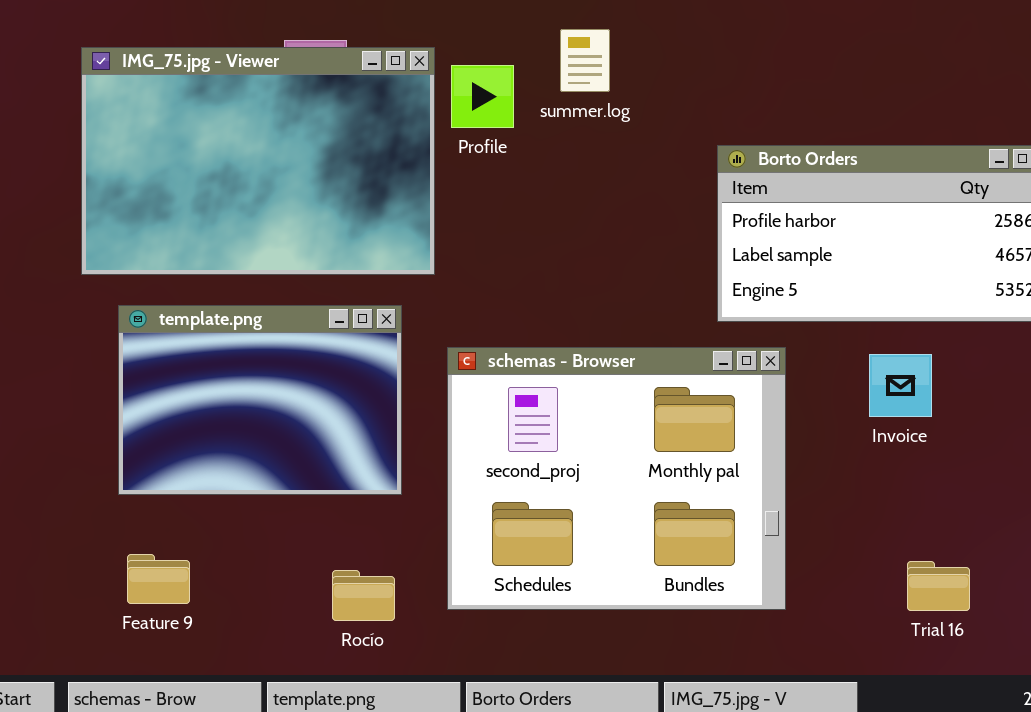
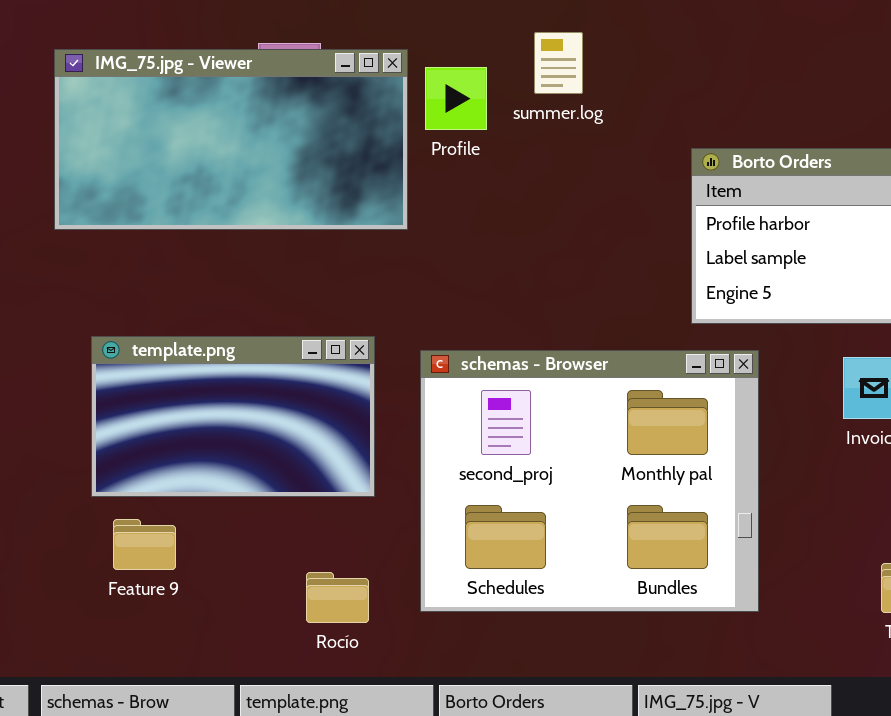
IMG_75.jpg - Viewer: [81,47,435,275] -> [54,49,408,230], resized
template.png: [118,305,402,495] -> [91,336,375,497], resized
Feature 9: [127,554,190,604] -> [113,519,176,570], moved

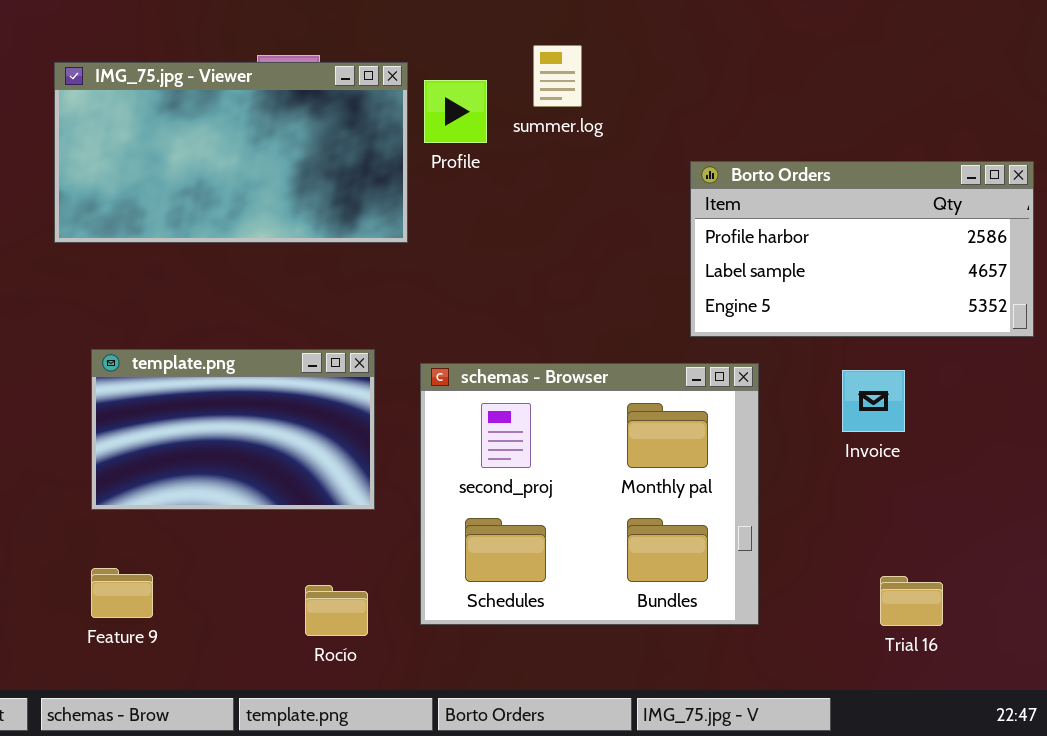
Feature 9: [113,519,176,570] -> [91,568,153,618], moved

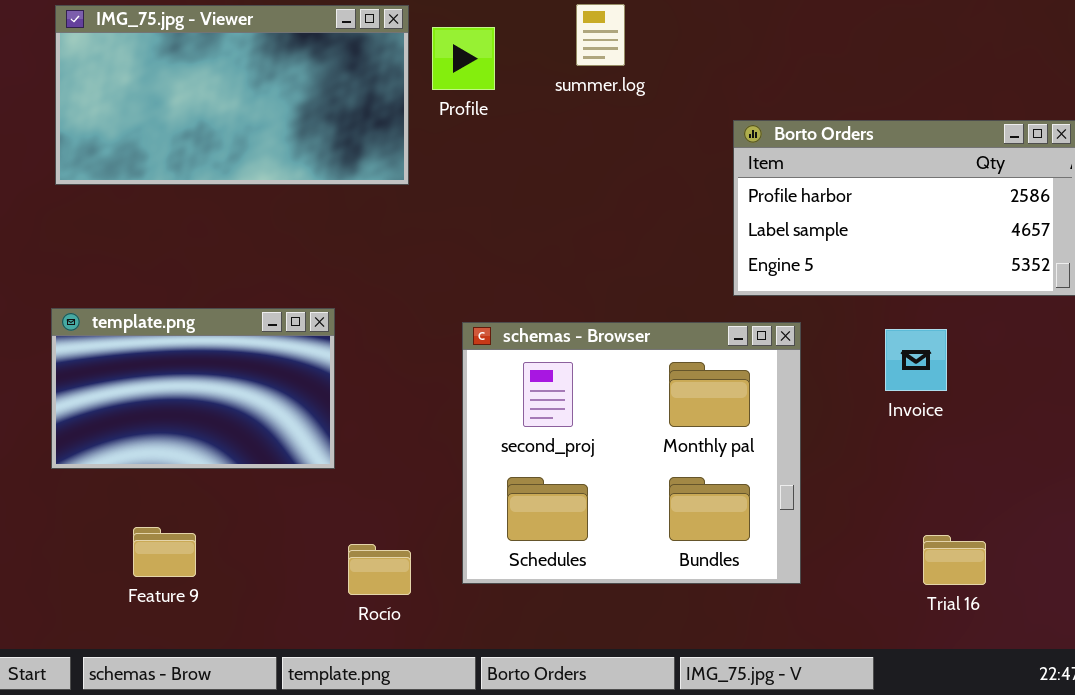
IMG_75.jpg - Viewer: [54,62,408,243] -> [55,5,409,185], moved
Profile: [424,80,487,143] -> [432,27,495,90], moved
template.png: [91,349,375,510] -> [51,308,335,469], moved

